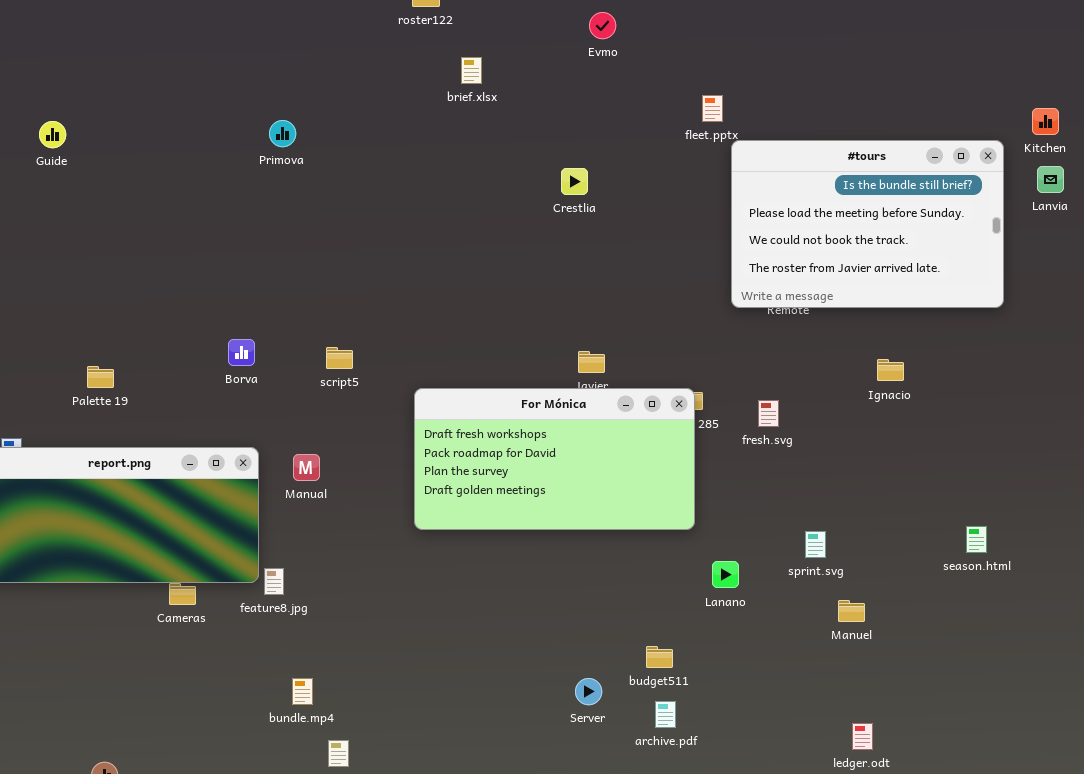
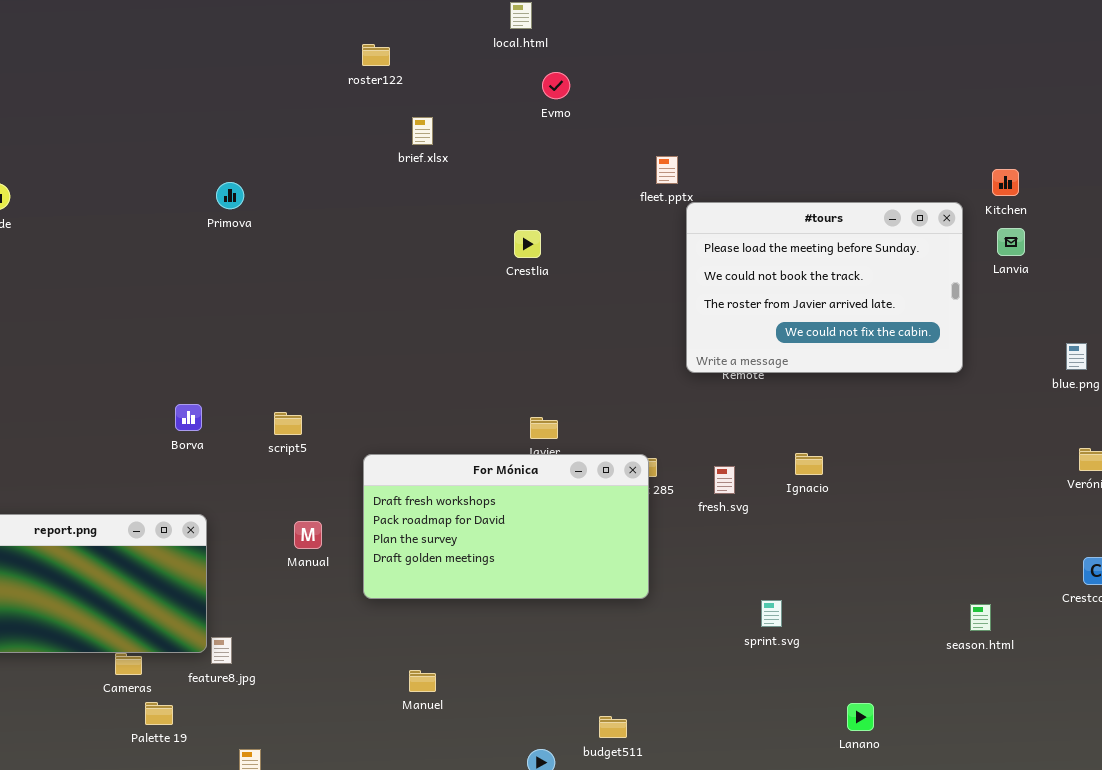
#tours: [731,140,1004,308] -> [686,202,963,373], scrolled down 1 row
Ignacio: [877,359,904,381] -> [795,453,823,475], moved
Palette 19: [87,366,114,388] -> [145,702,173,725], moved
Manual: [293,454,320,481] -> [294,521,322,549], moved
season.html: [966,526,987,553] -> [970,604,991,631], moved
Lanano: [712,561,739,588] -> [847,703,874,731], moved
Manuel: [838,600,865,622] -> [409,670,436,692], moved

